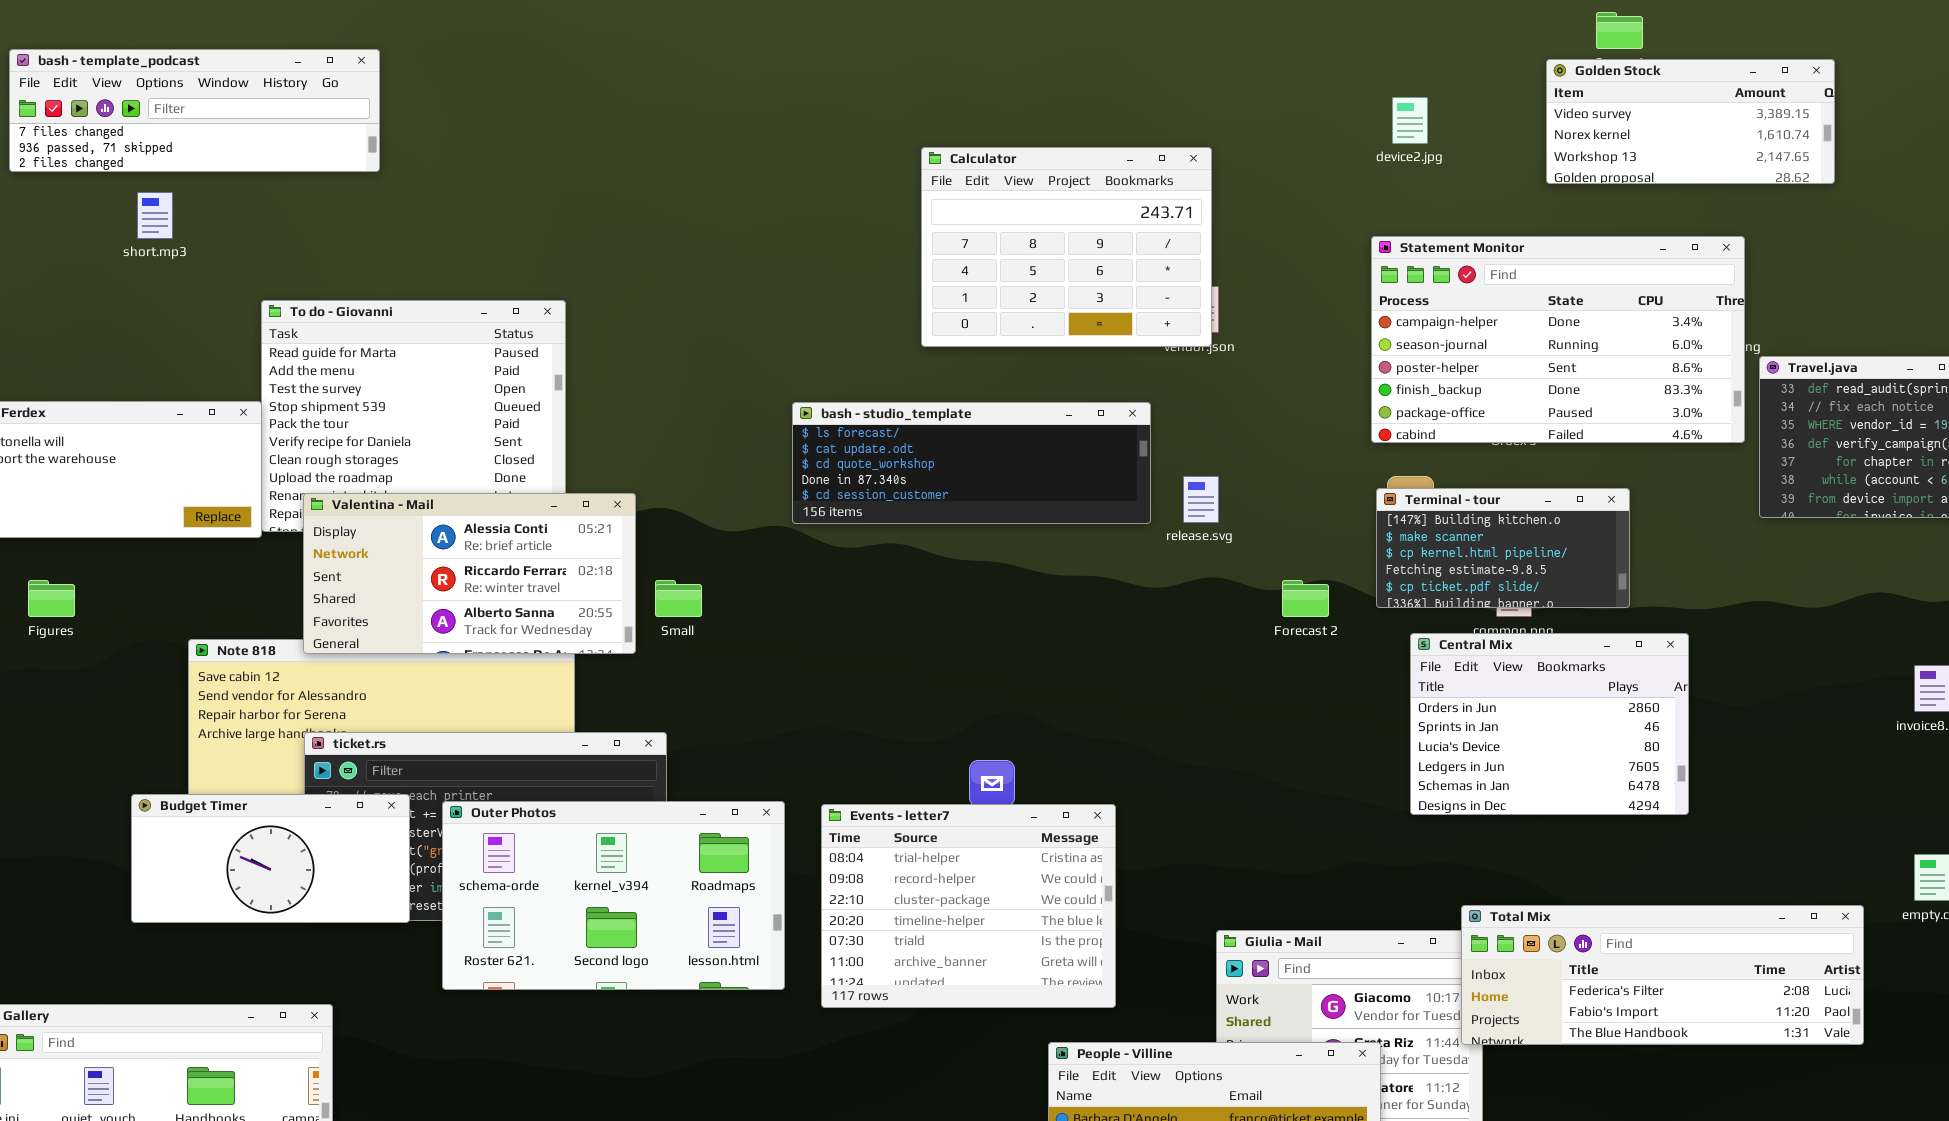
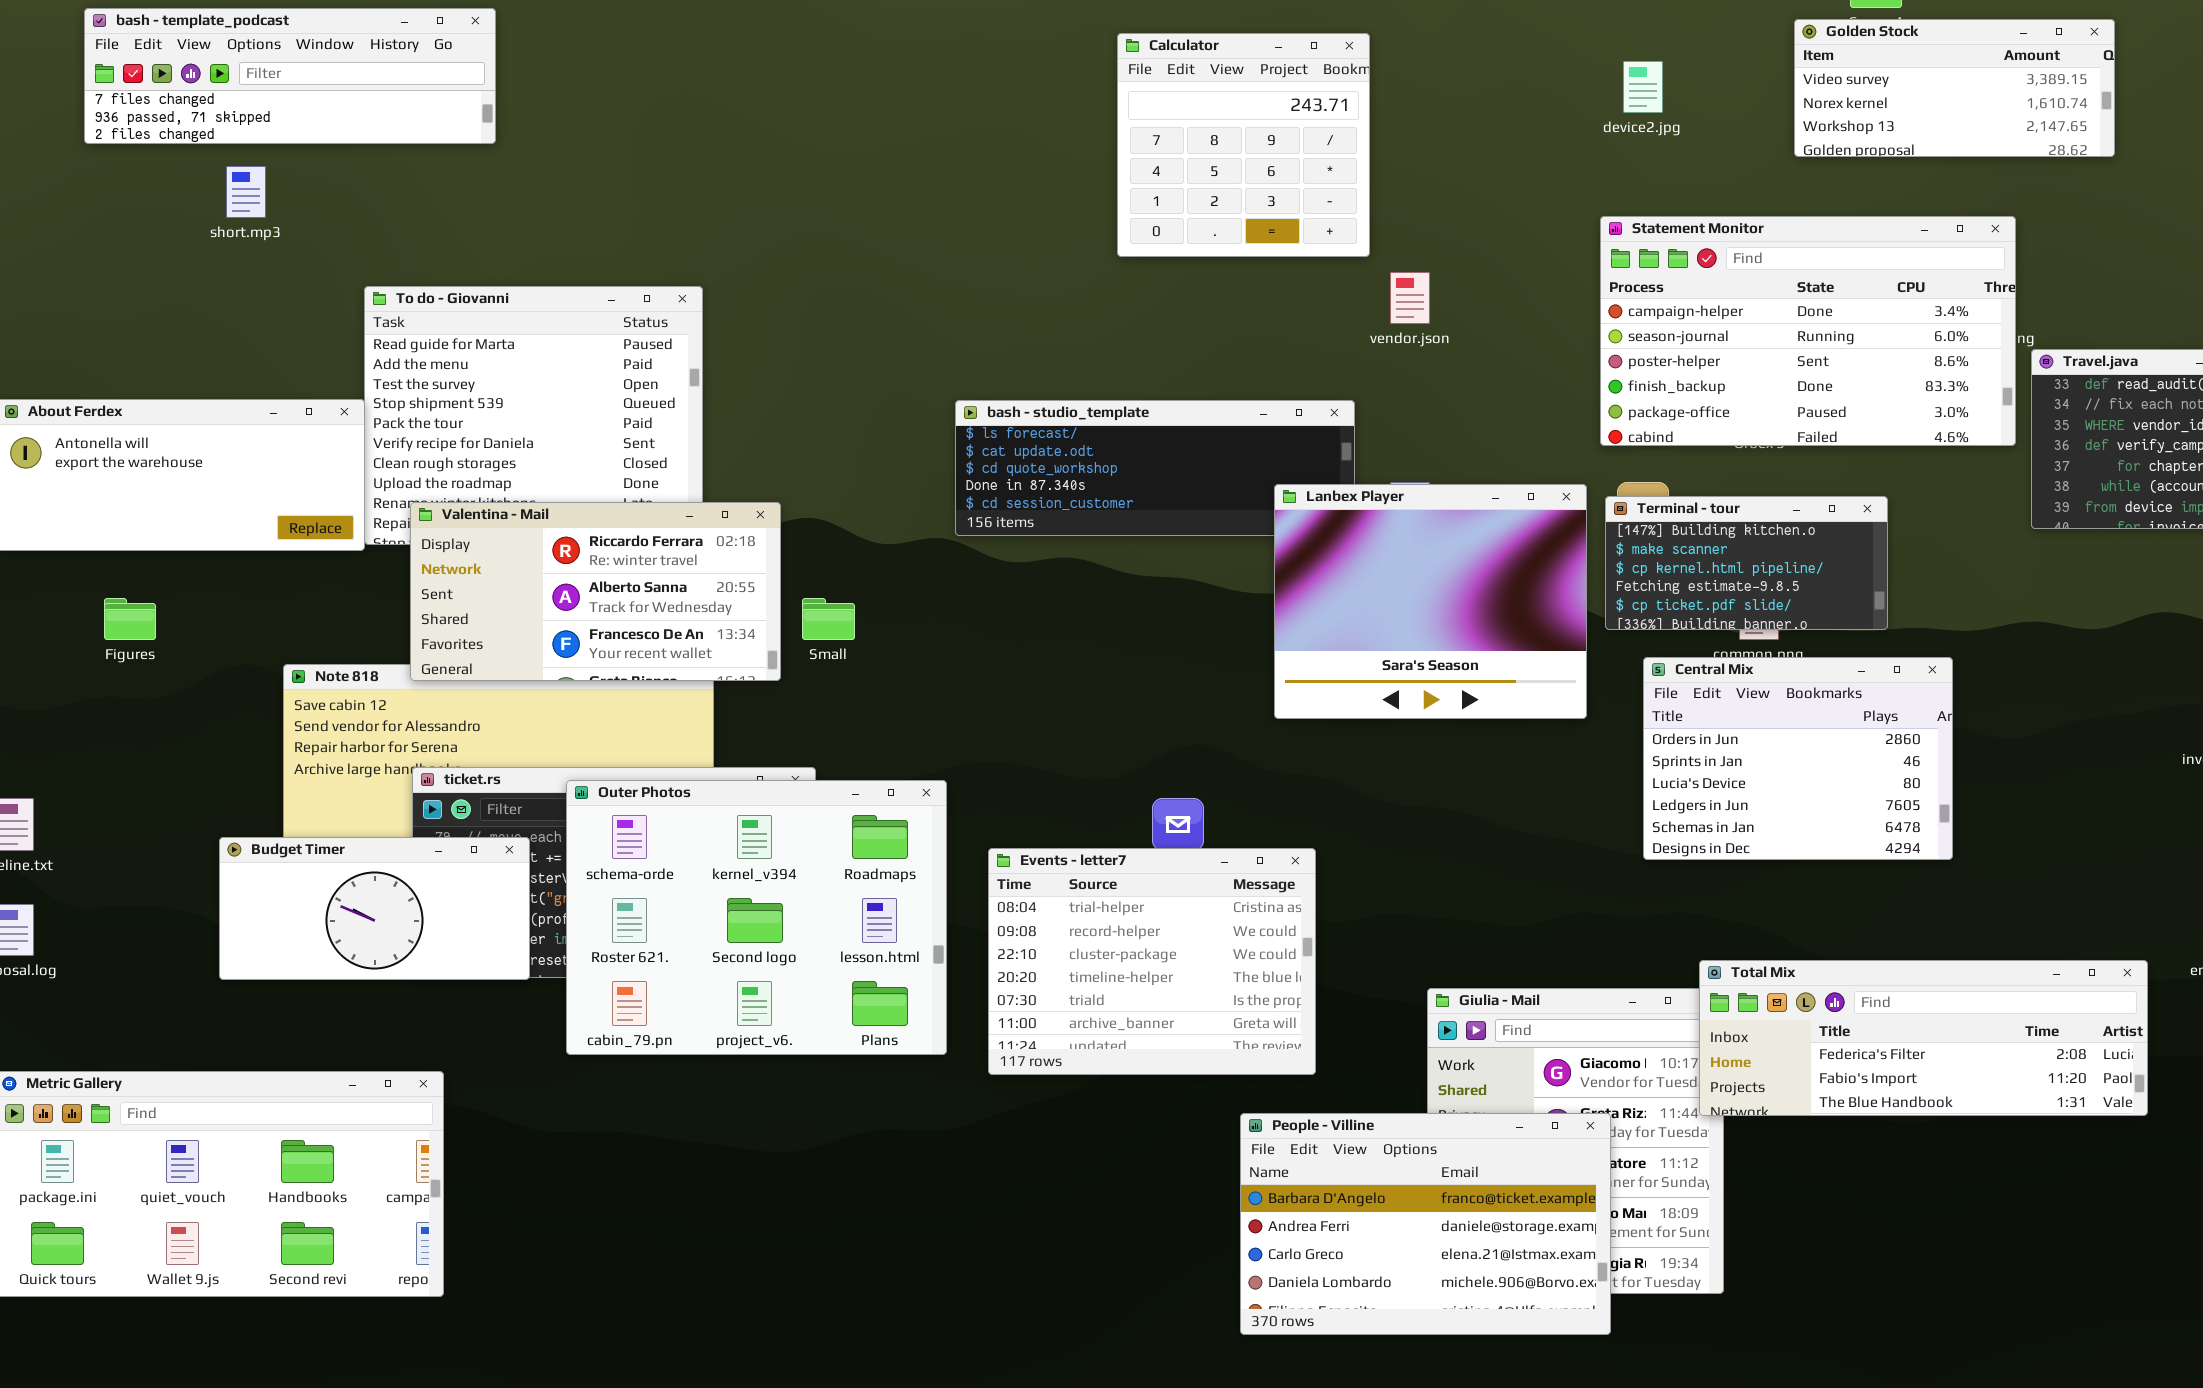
Calculator: [921,147,1212,347] -> [1117,33,1370,257], moved, resized
Lanbex Player: none -> [1274,484,1587,719], opened
Valentina - Mail: [303,493,636,654] -> [410,502,781,681], scrolled down 1 row
Outer Photos: [442,801,785,990] -> [566,780,947,1055], resized

